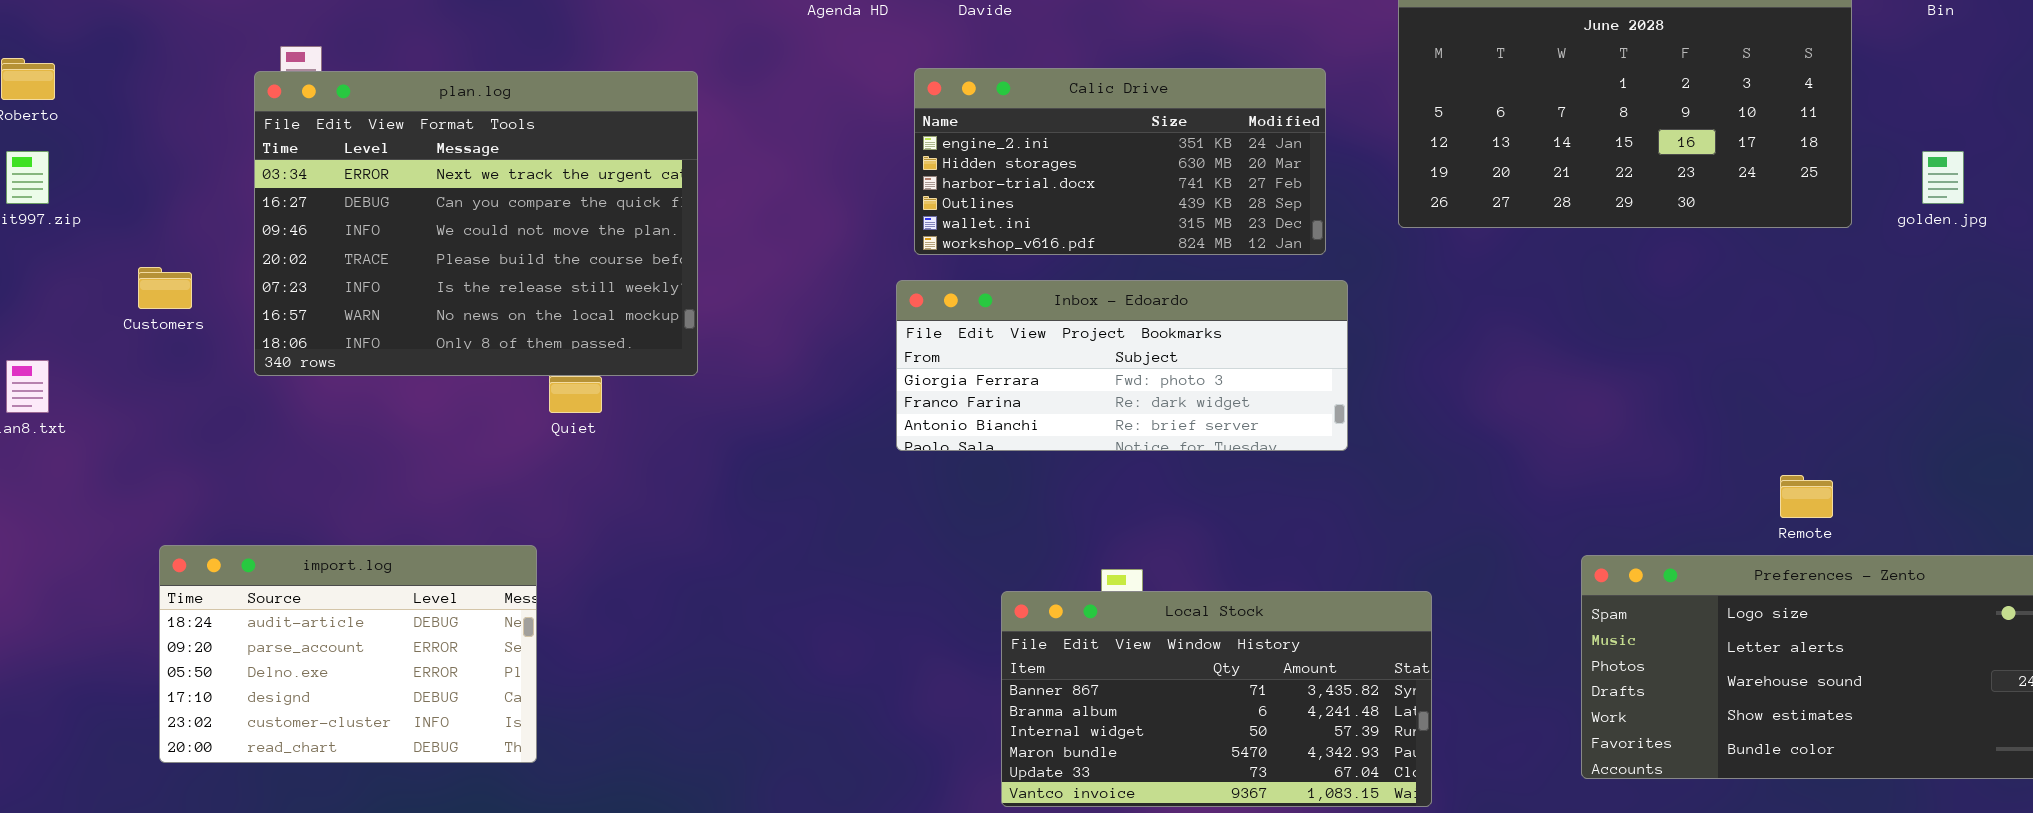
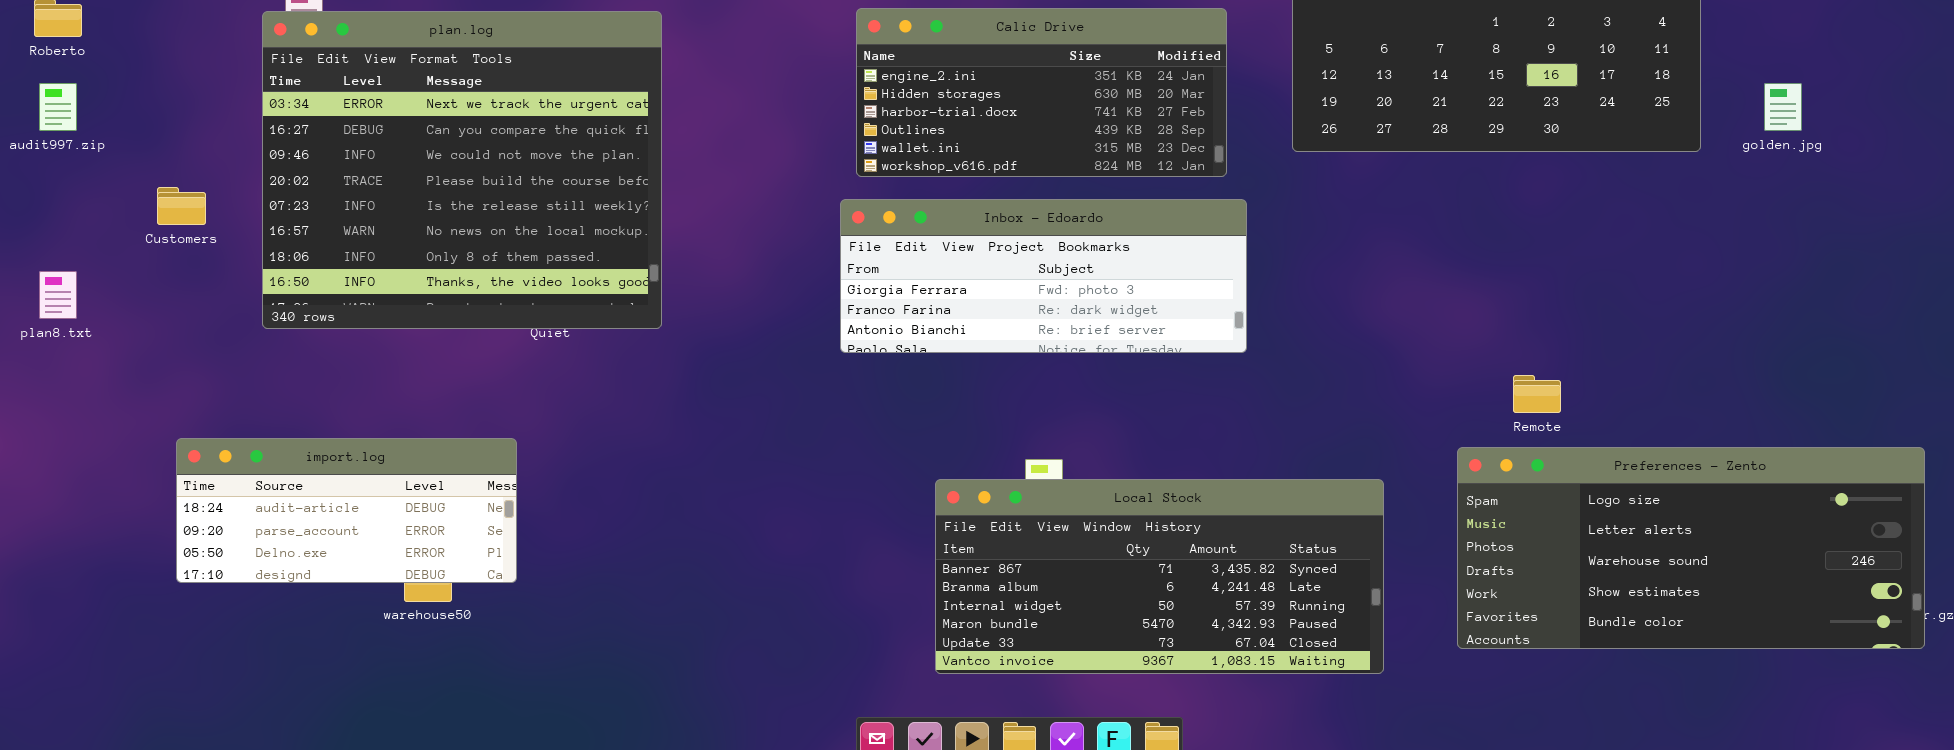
plan.log: [254,71,698,376] -> [262,11,662,329], resized
Remote: [1780,475,1833,518] -> [1513,375,1561,413], moved
import.log: [159,545,537,763] -> [176,438,517,583], resized
Local Stock: [1001,591,1432,807] -> [935,479,1384,674], resized

